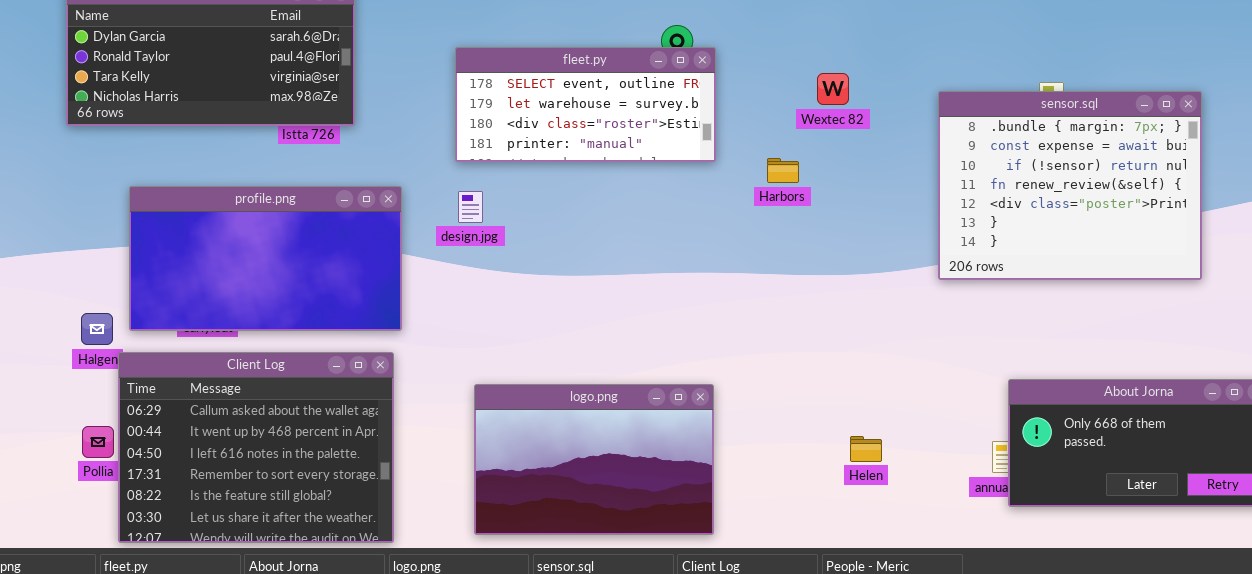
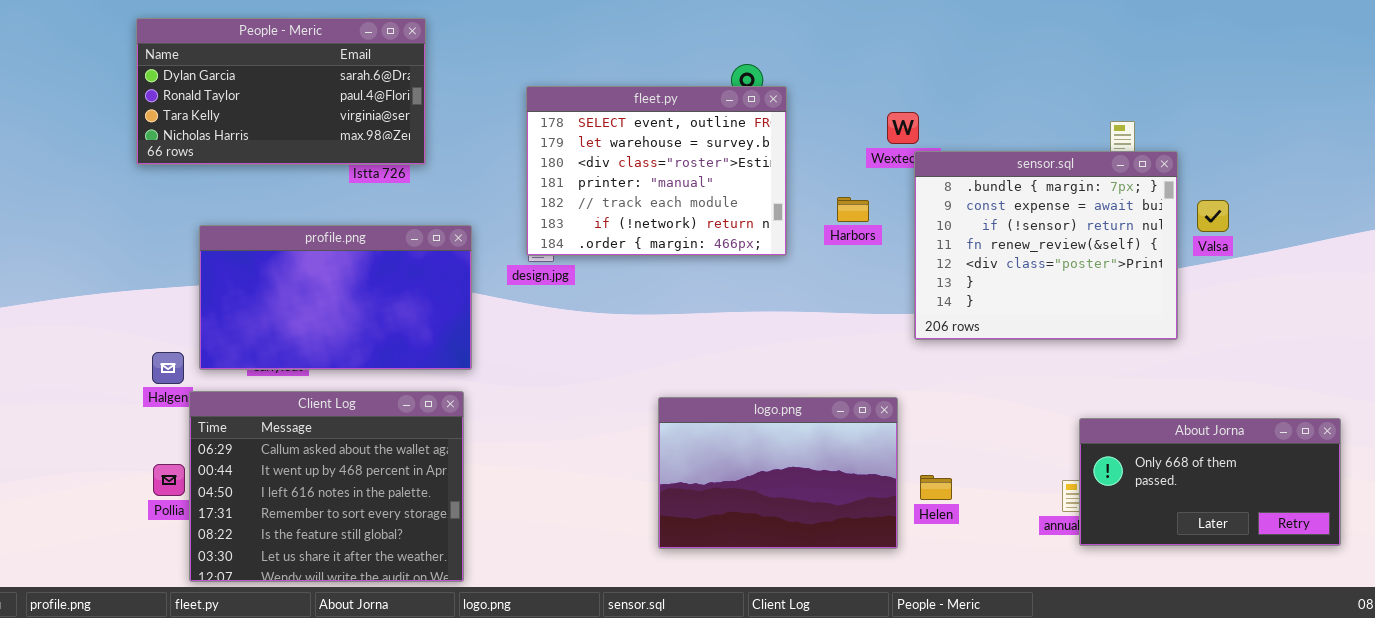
fleet.py: [455,47,716,162] -> [526,86,787,256], resized
sensor.sql: [938,91,1202,280] -> [914,151,1178,340], moved
logo.png: [474,384,714,535] -> [658,397,898,549], moved

